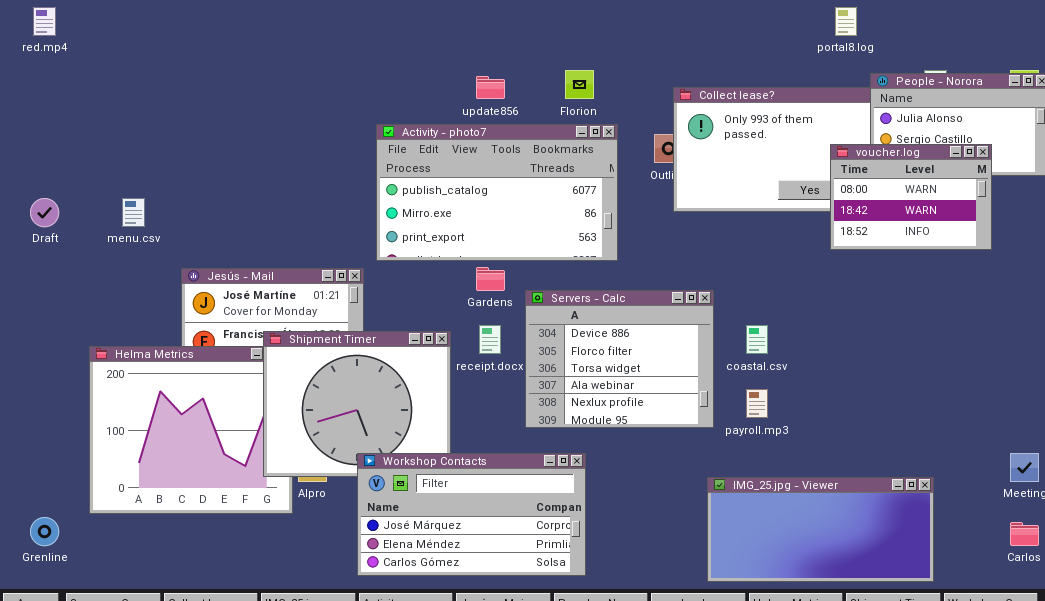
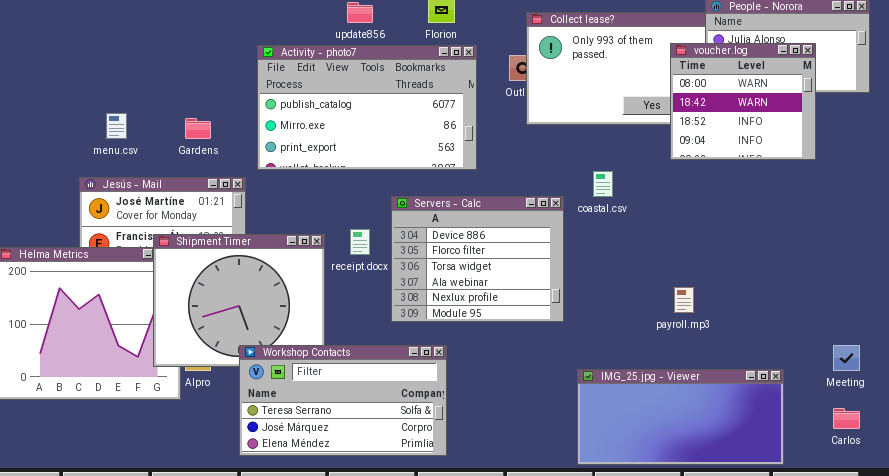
voucher.log: [830,144,992,250] -> [670,43,816,160], resized
menu.csv: [122,198,145,227] -> [106,113,127,139], moved
Gardens: [476,267,505,291] -> [185,118,211,139], moved
coastal.csv: [746,325,768,354] -> [593,171,613,197], moved
payroll.mp3: [746,389,768,418] -> [674,287,694,313], moved
Workshop Contacts: [357,453,586,576] -> [239,345,447,456], scrolled up 1 row
IMG_25.jpg - Viewer: [707,477,934,582] -> [577,369,784,465], moved

